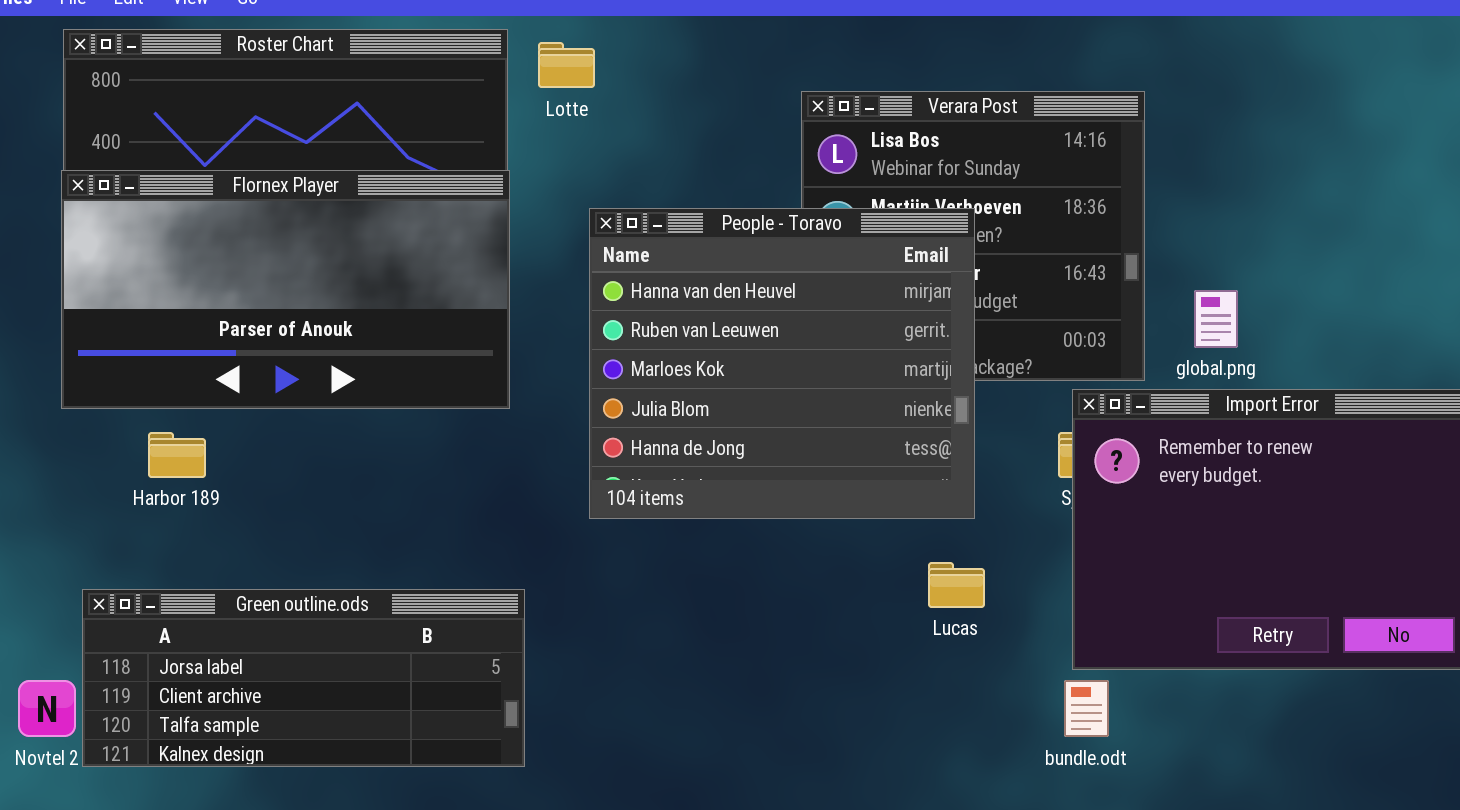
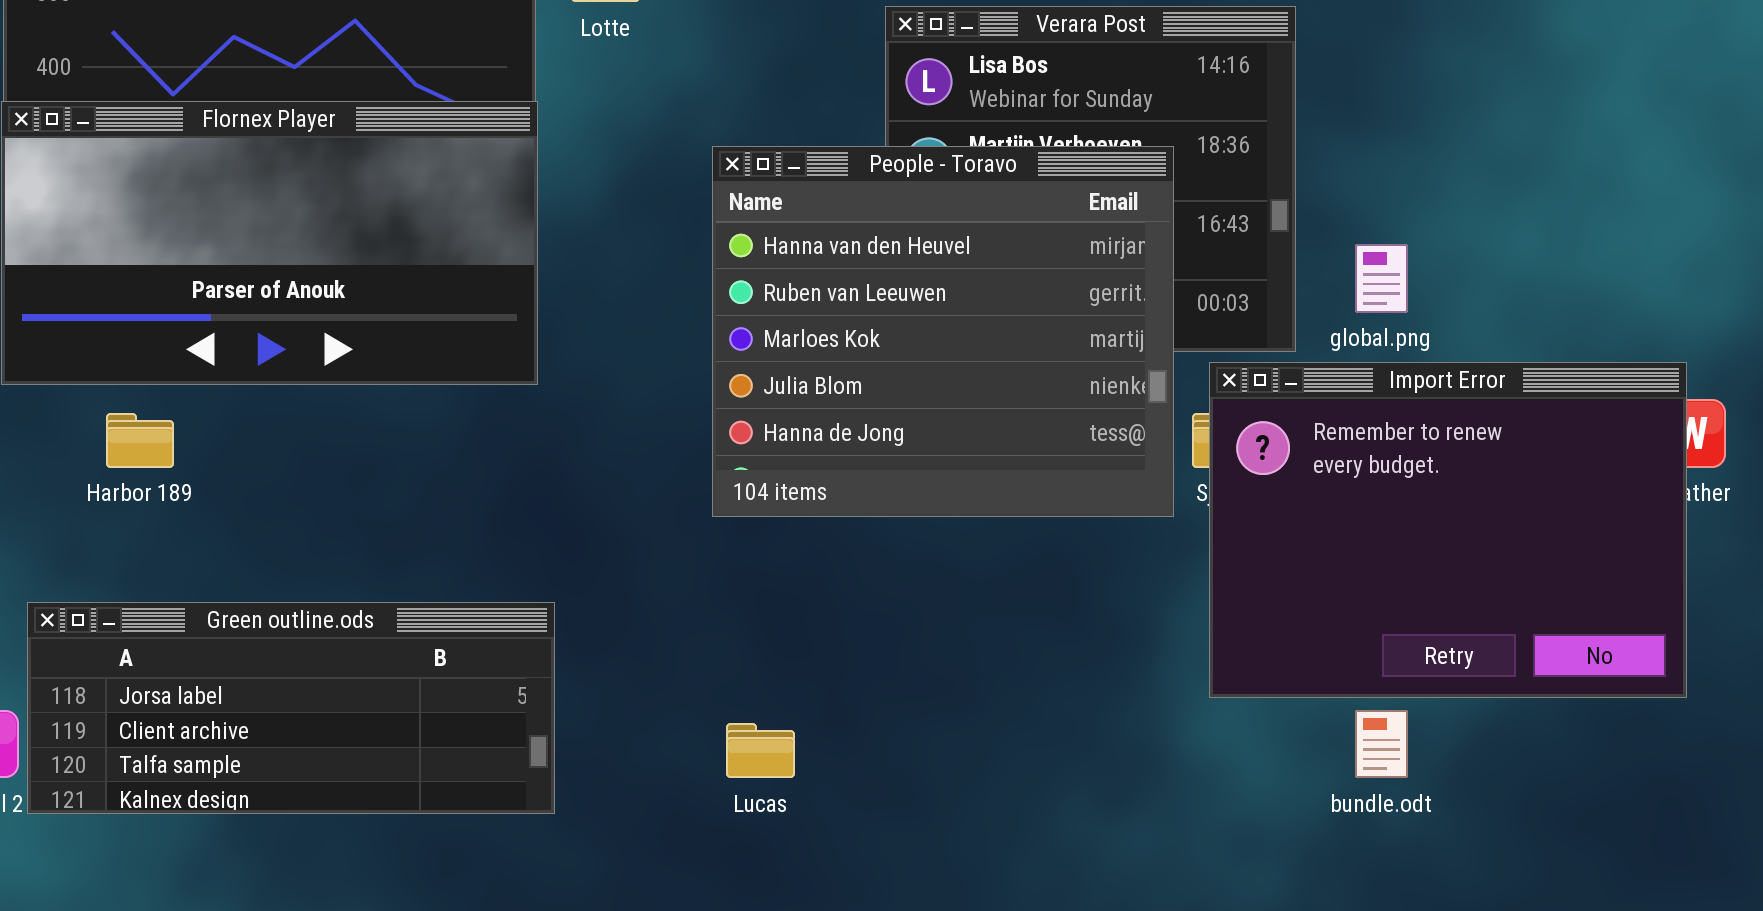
People - Toravo: [589,208,975,519] -> [712,146,1174,517], moved
Lucas: [928,562,985,608] -> [726,723,795,778], moved
bundle.odt: [1064,680,1109,737] -> [1355,710,1408,778], moved

